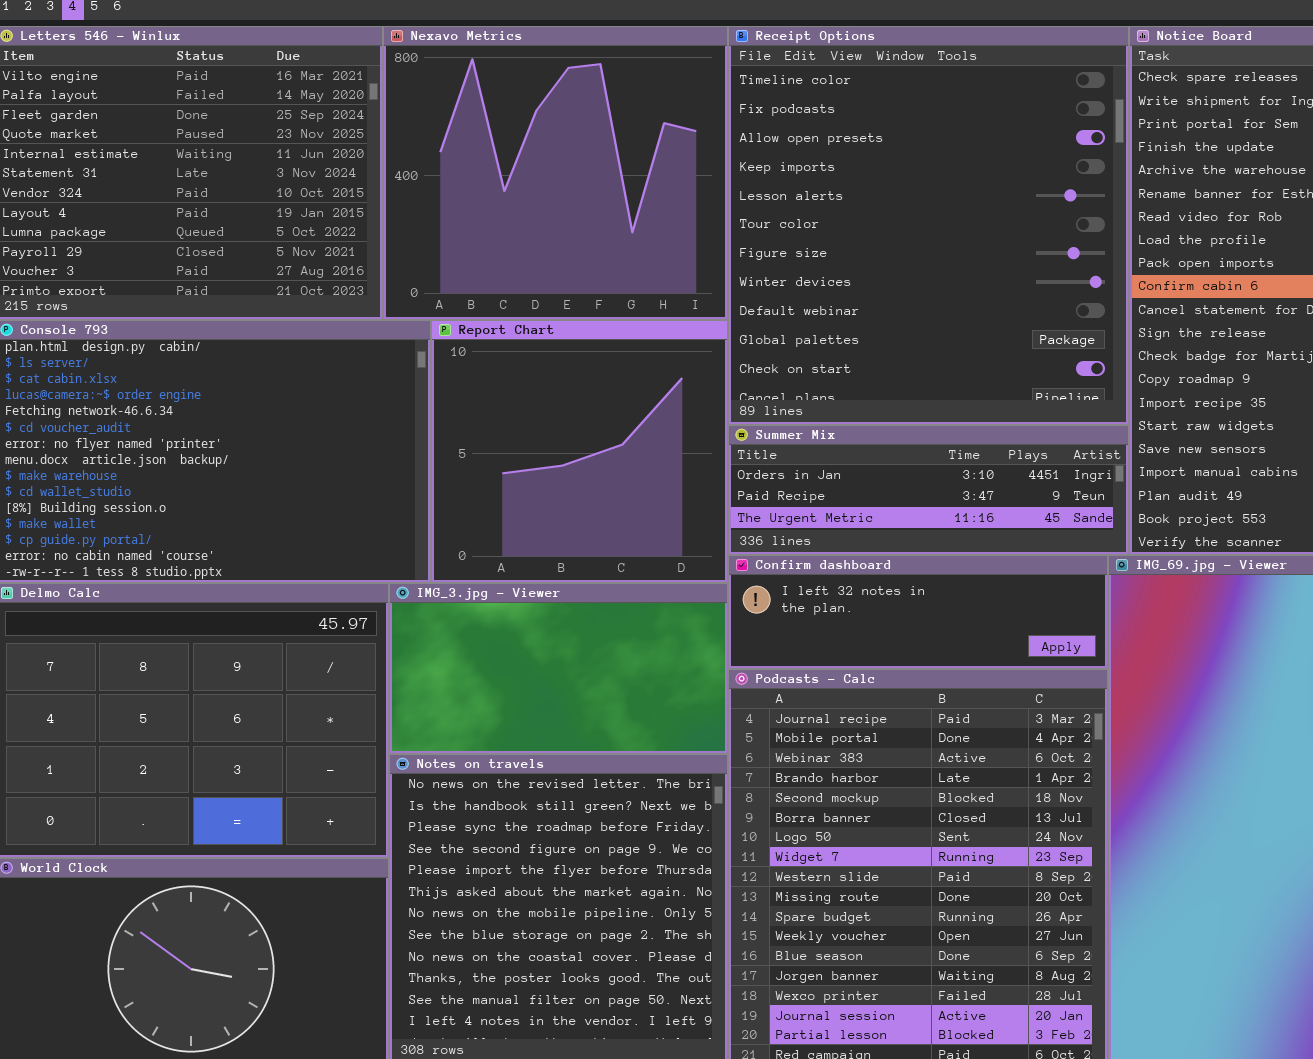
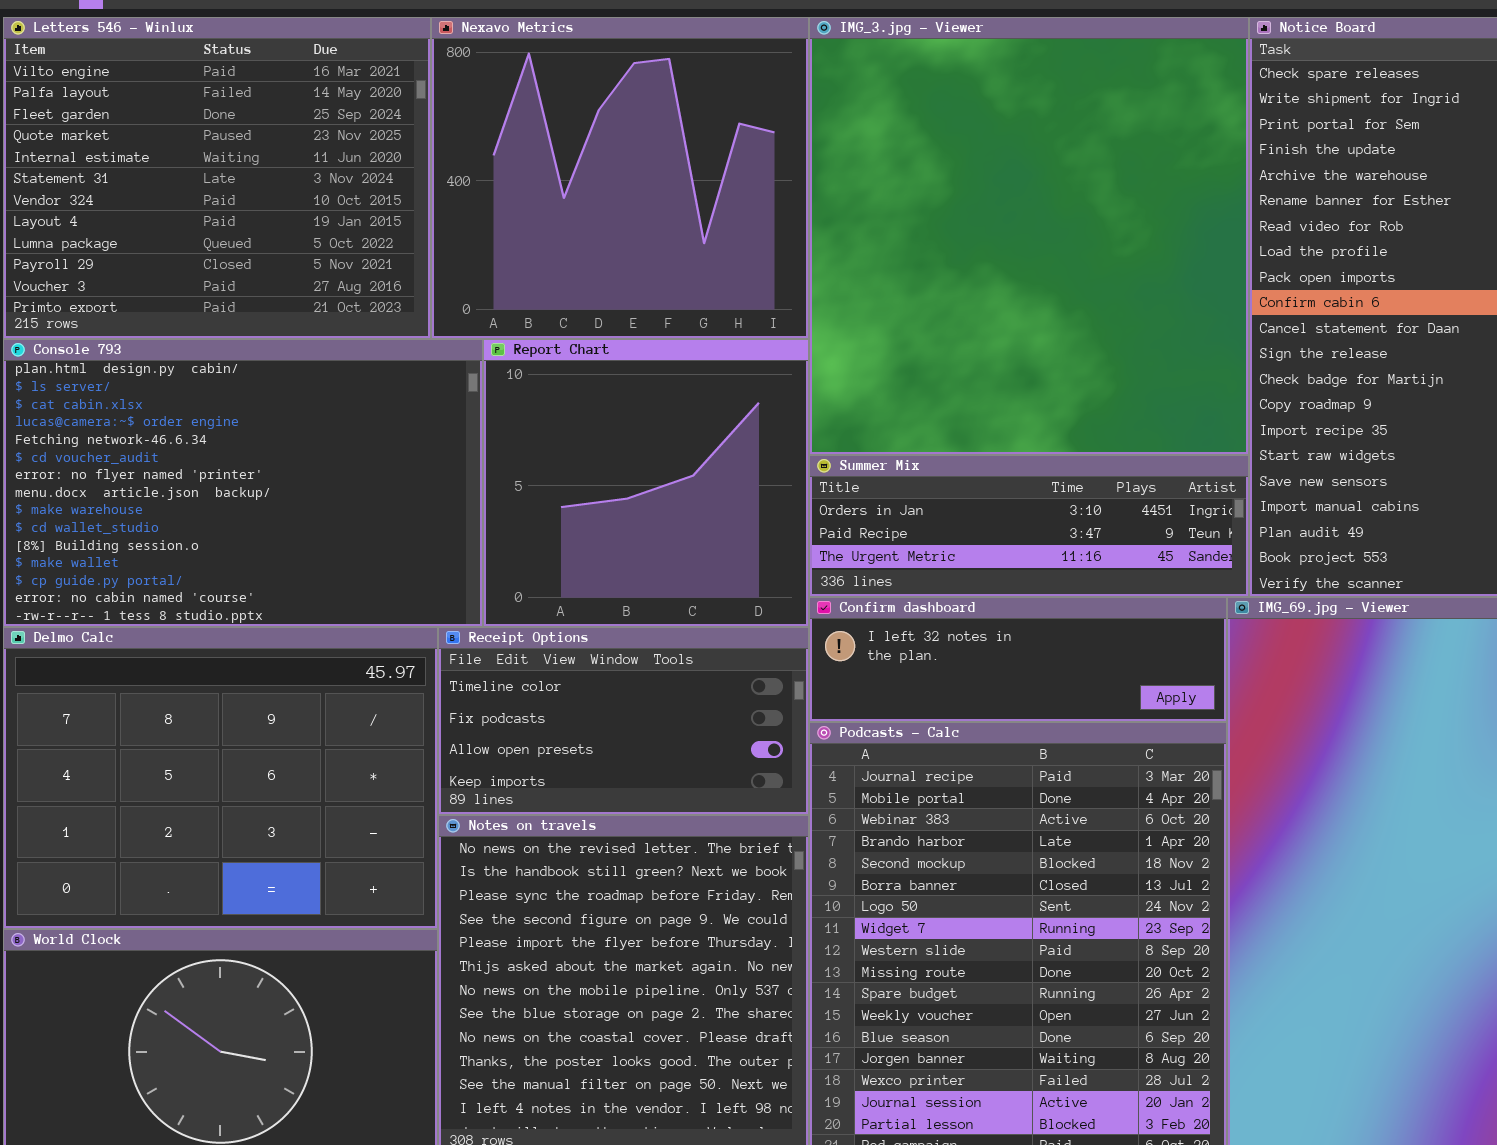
Receipt Options: [728,26,1129,425] -> [438,627,809,815], moved, resized
IMG_3.jpg - Viewer: [389,583,728,754] -> [809,17,1249,455], moved, resized

